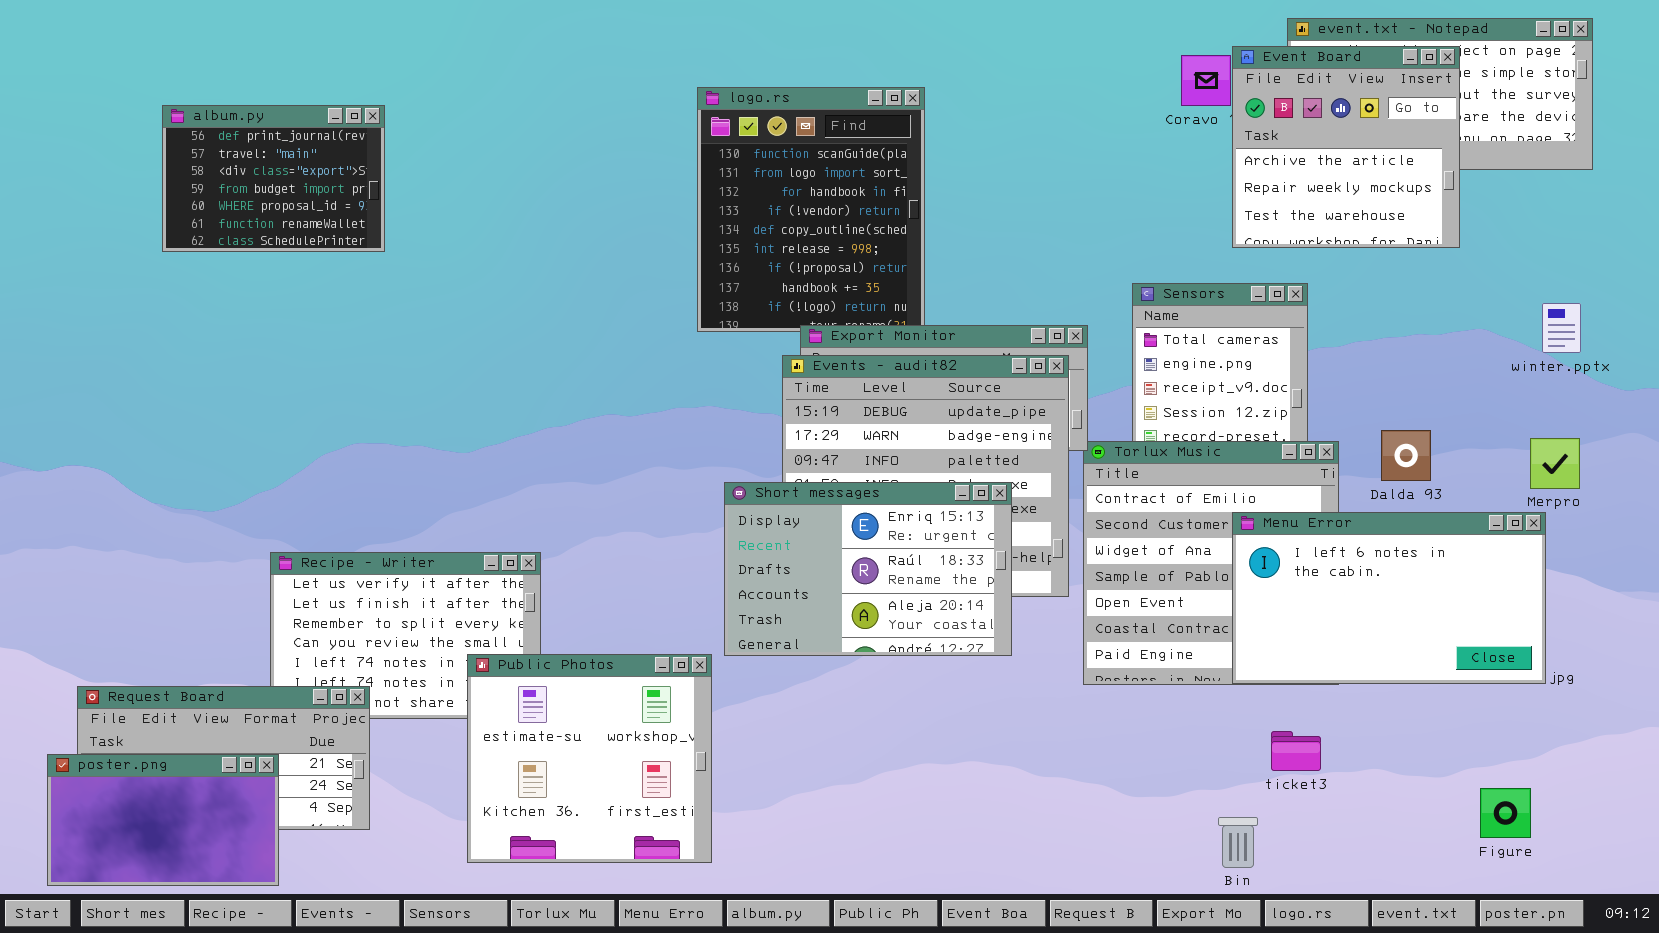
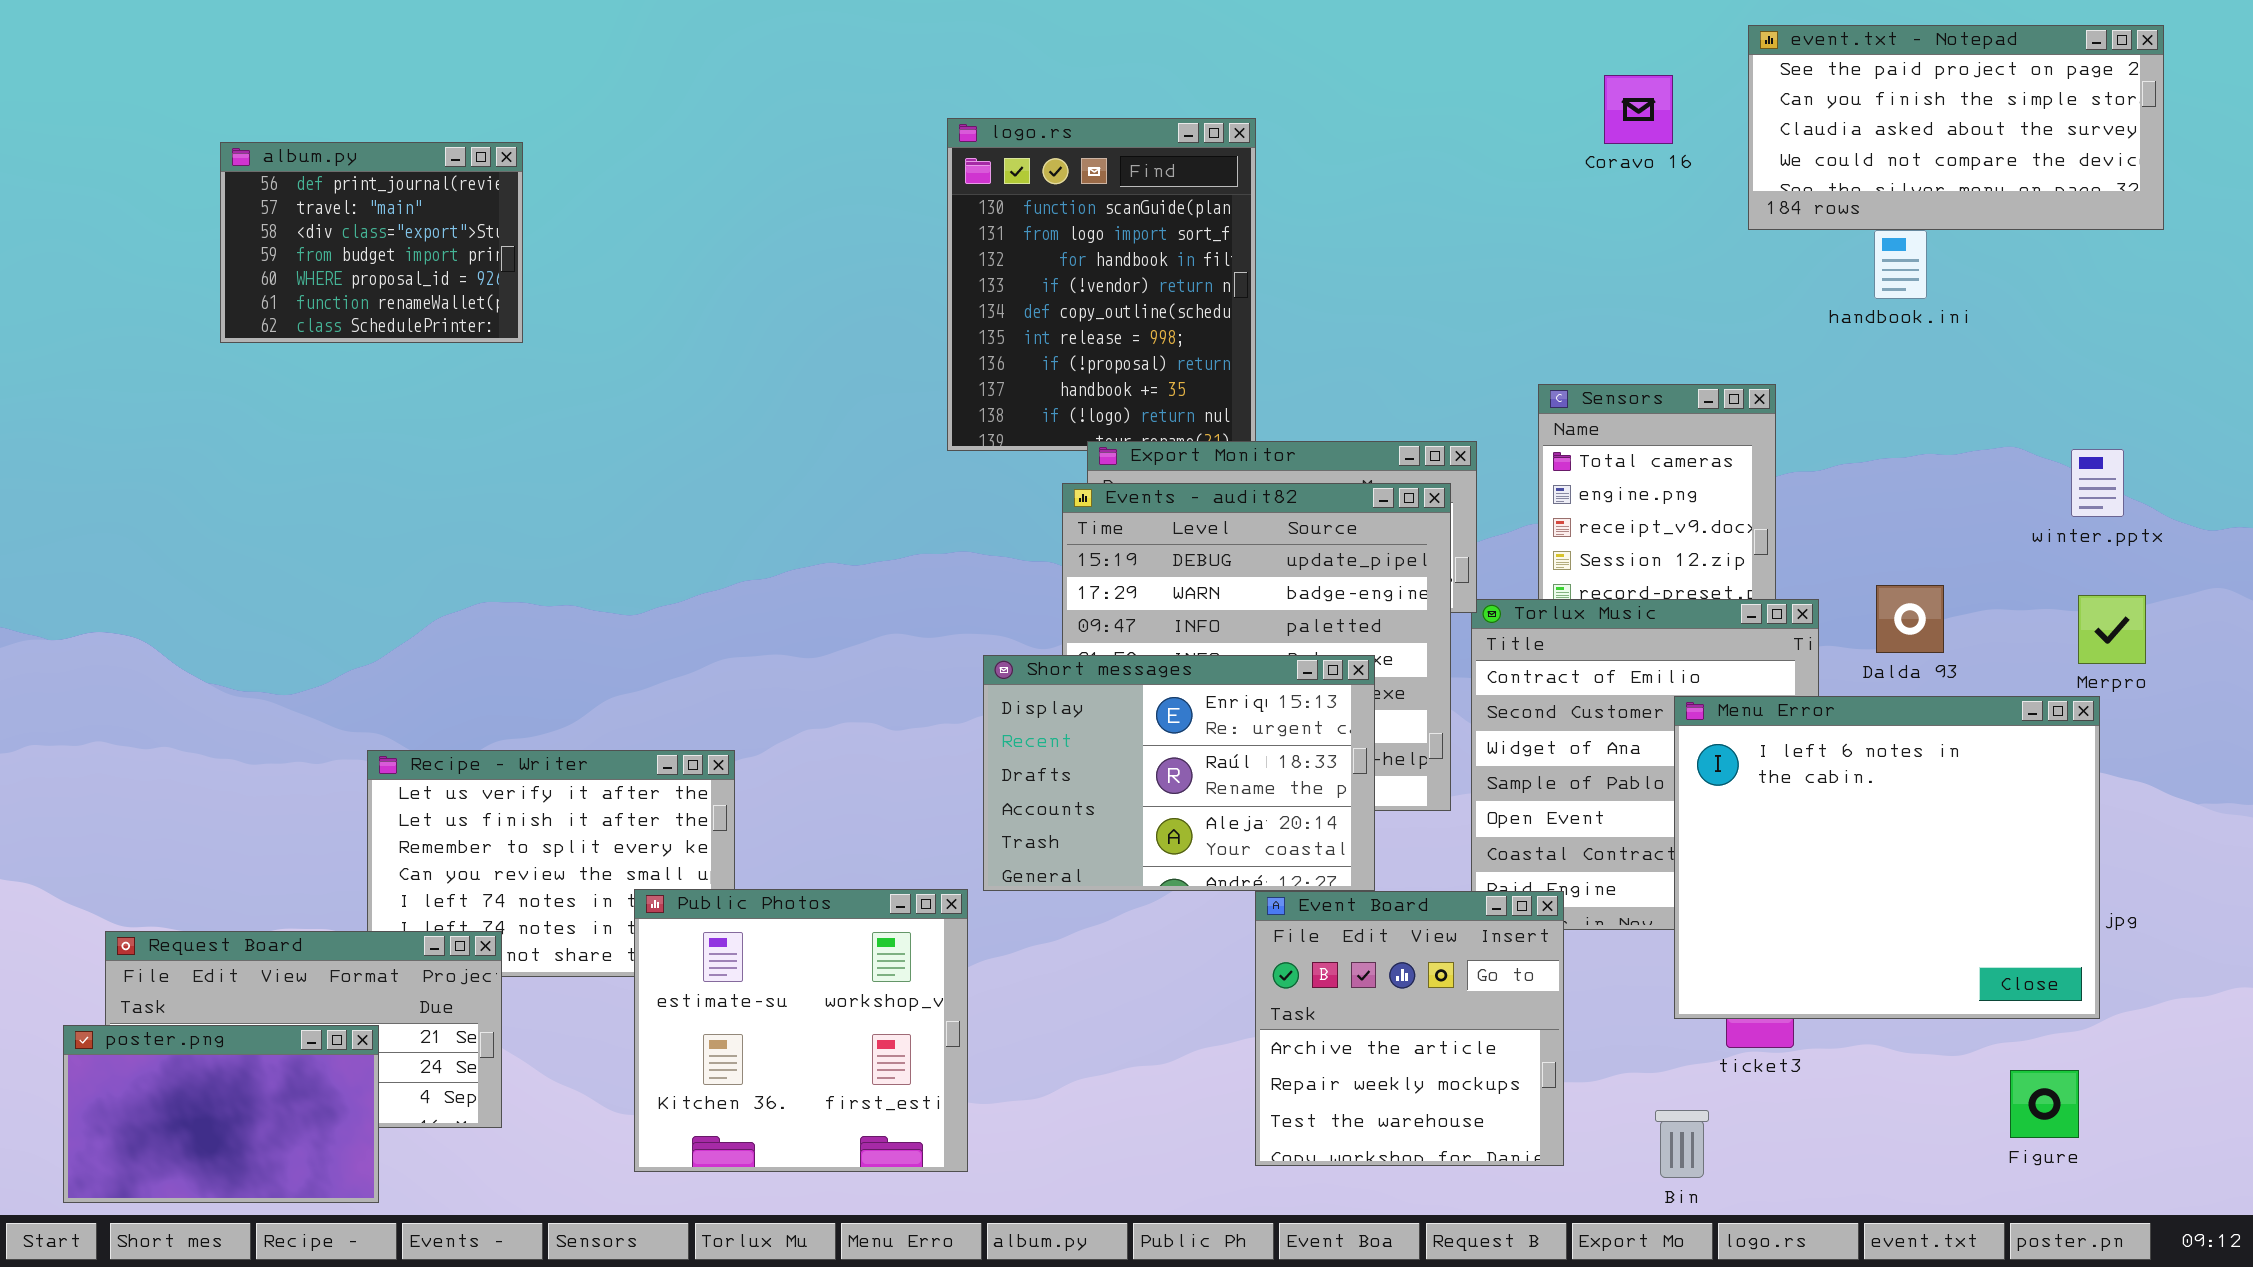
Event Board: [1232,46,1460,248] -> [1255,891,1564,1166], moved
winter.pptx: [1542,303,1581,353] -> [2071,449,2124,517], moved
Menu Error: [1232,512,1546,684] -> [1674,696,2100,1019], resized

